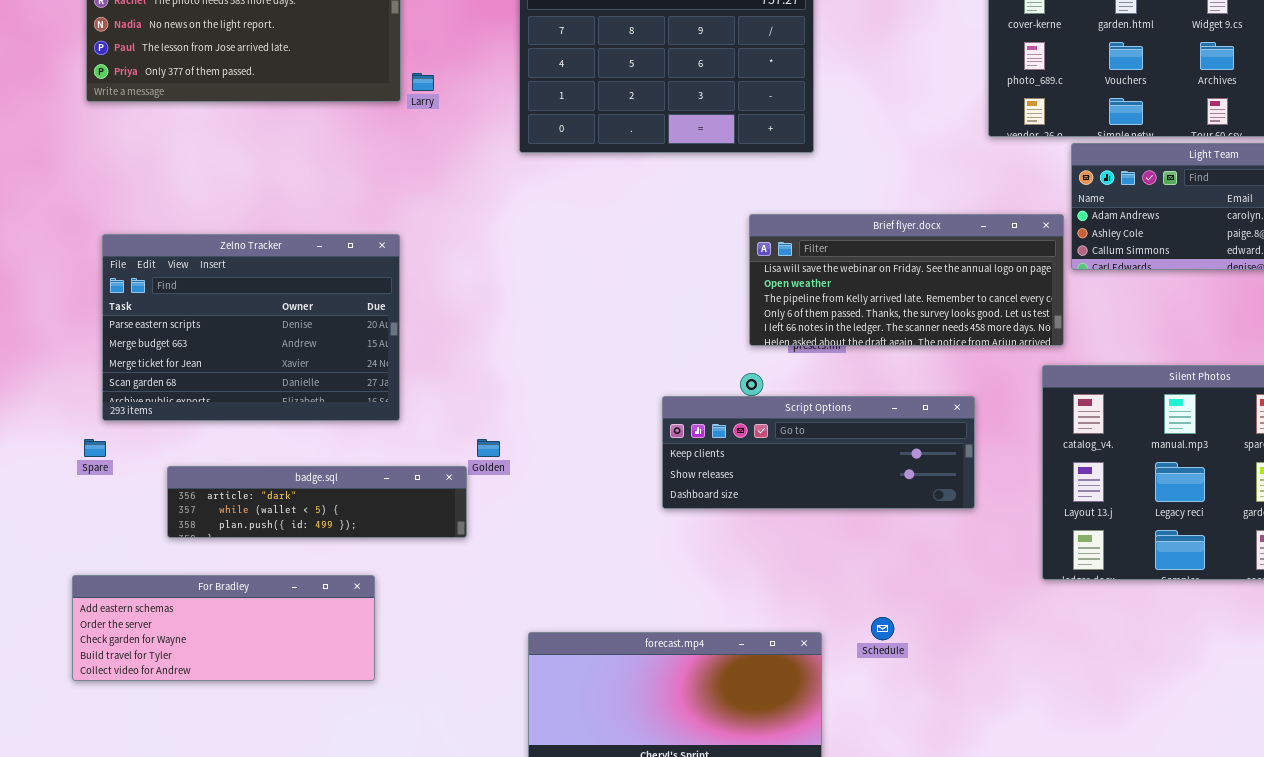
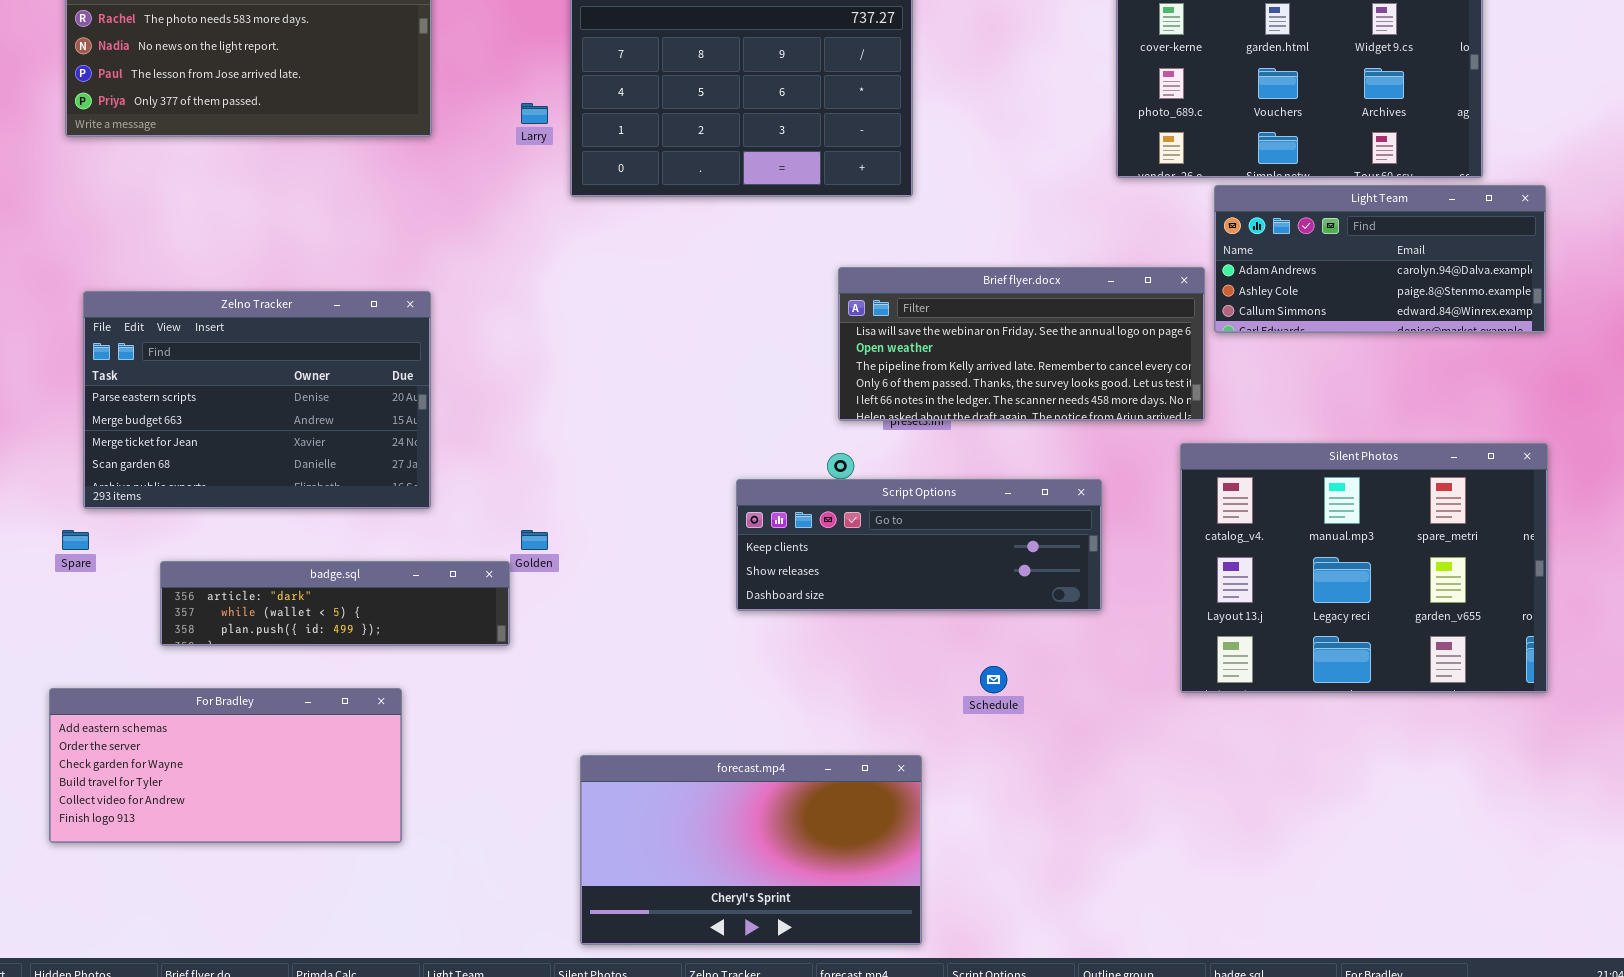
Larry: [412,73,434,91] -> [521,103,548,124], moved
For Bradley: [72,575,375,681] -> [49,688,402,843], resized
Schedule: [871,617,894,640] -> [980,666,1007,693], moved

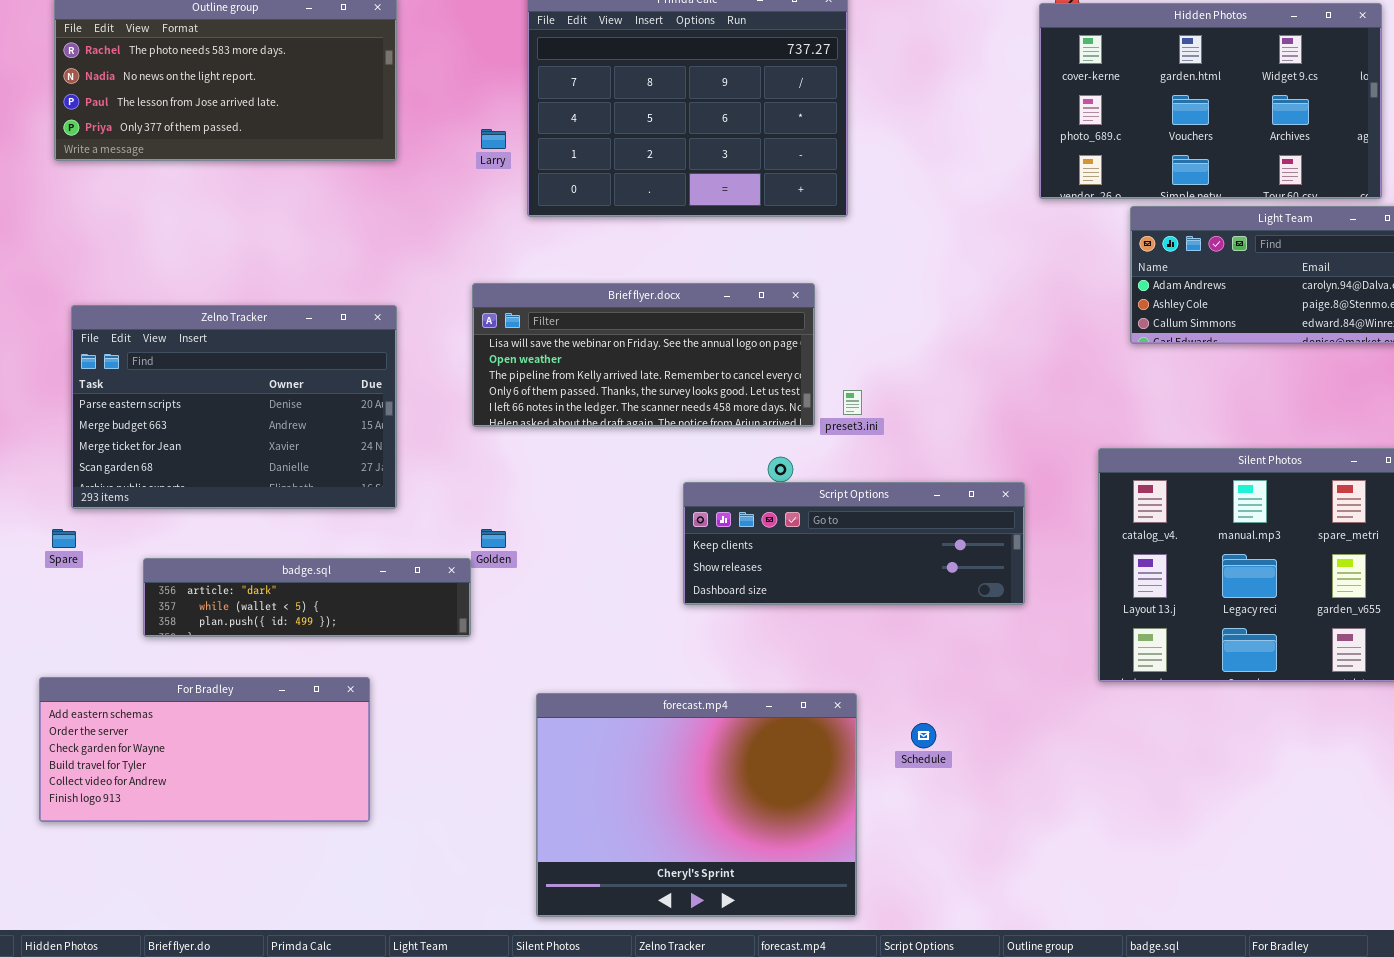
Brief flyer.docx: [838,267,1205,421] -> [472,283,815,427], moved
Schedule: [980,666,1007,693] -> [911,723,936,748], moved
forecast.mp4: [580,755,922,945] -> [536,693,857,917], resized

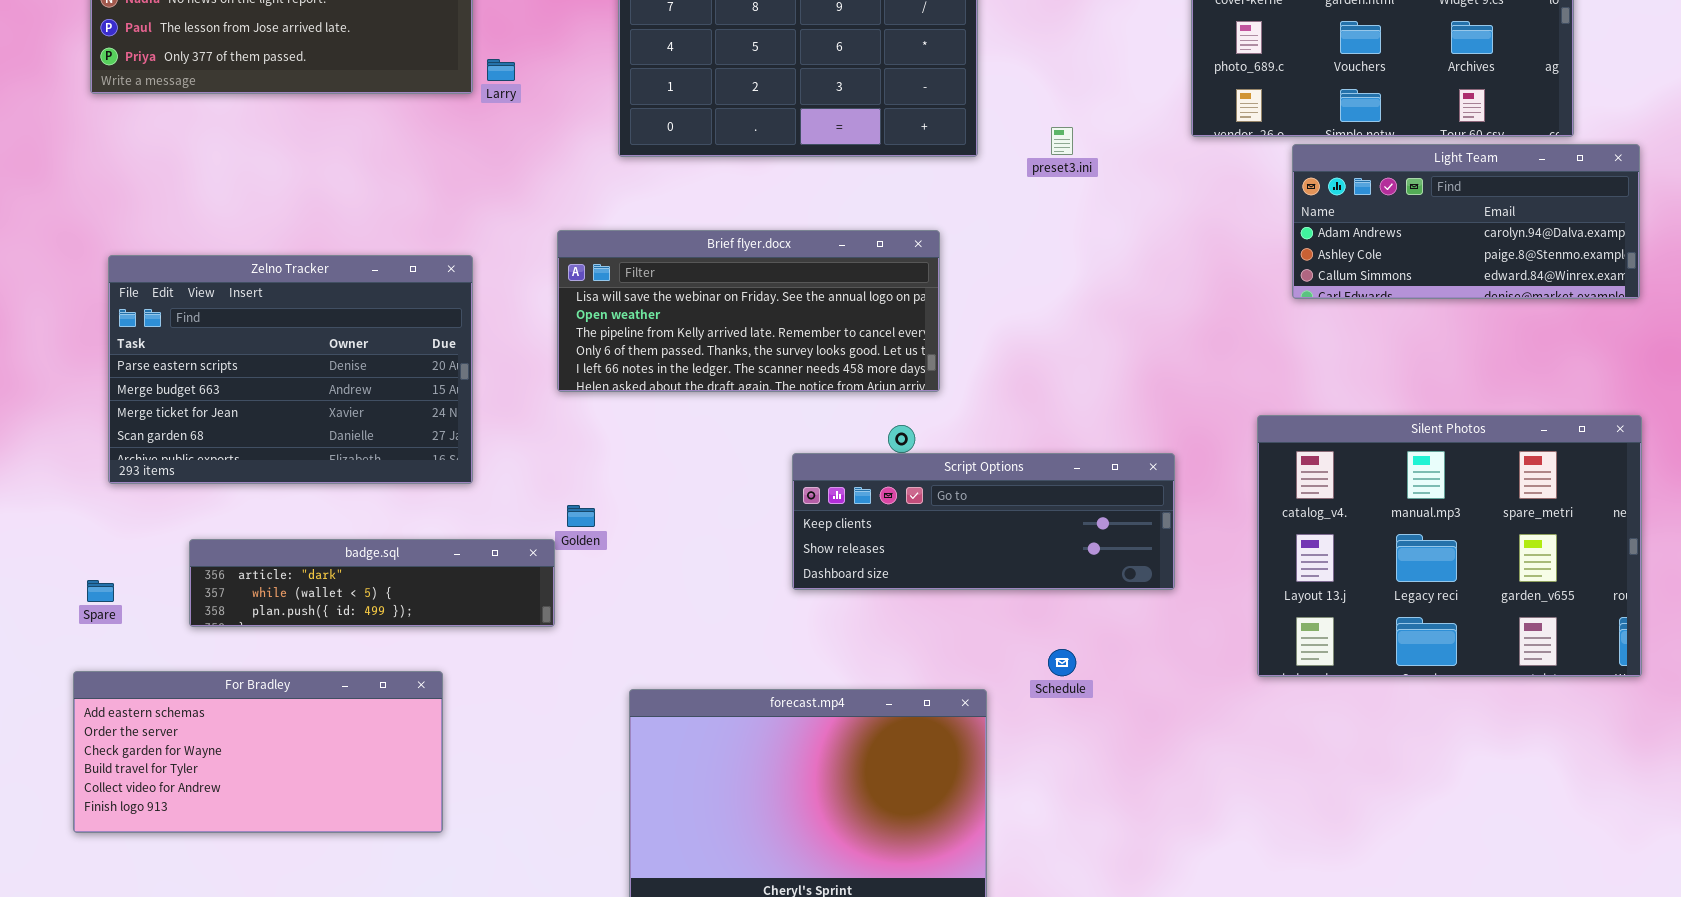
Larry: [481,129,506,149] -> [487,59,515,81], moved
preset3.ini: [843,390,862,415] -> [1051,127,1073,155], moved
Spare: [52,529,76,548] -> [87,580,114,602], moved
Schedule: [911,723,936,748] -> [1048,649,1076,676], moved

